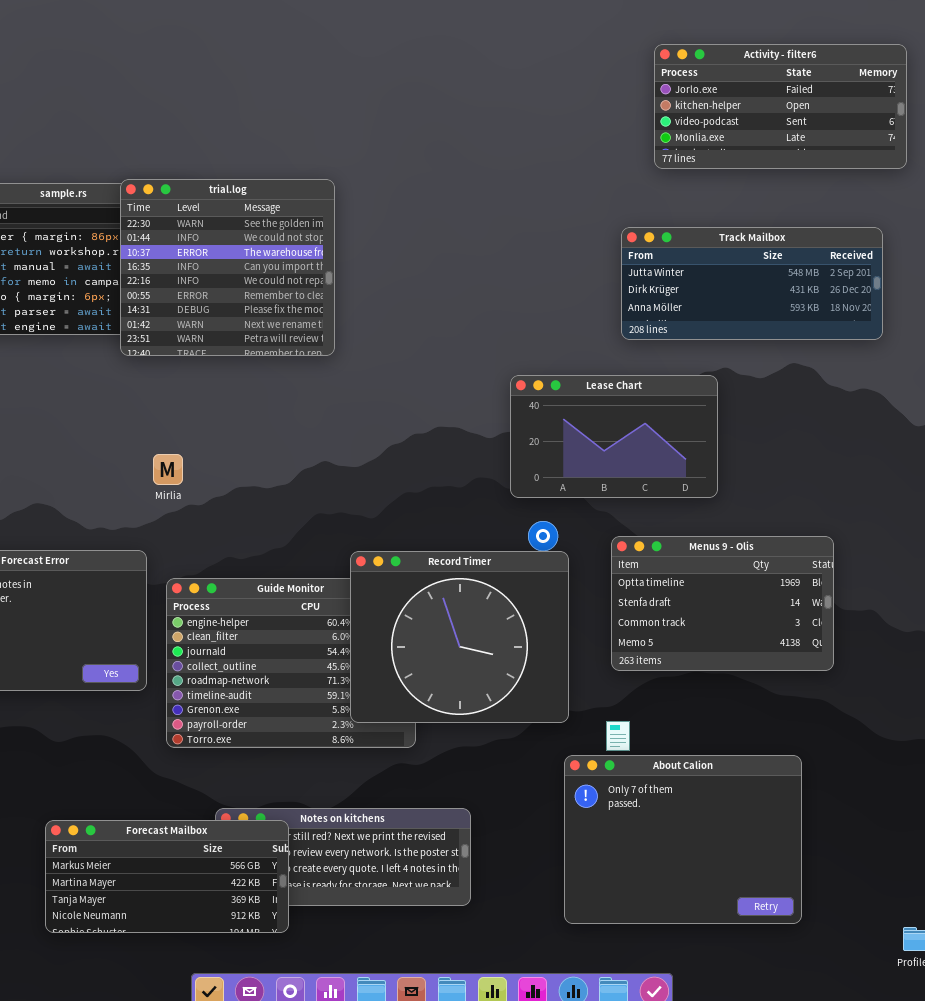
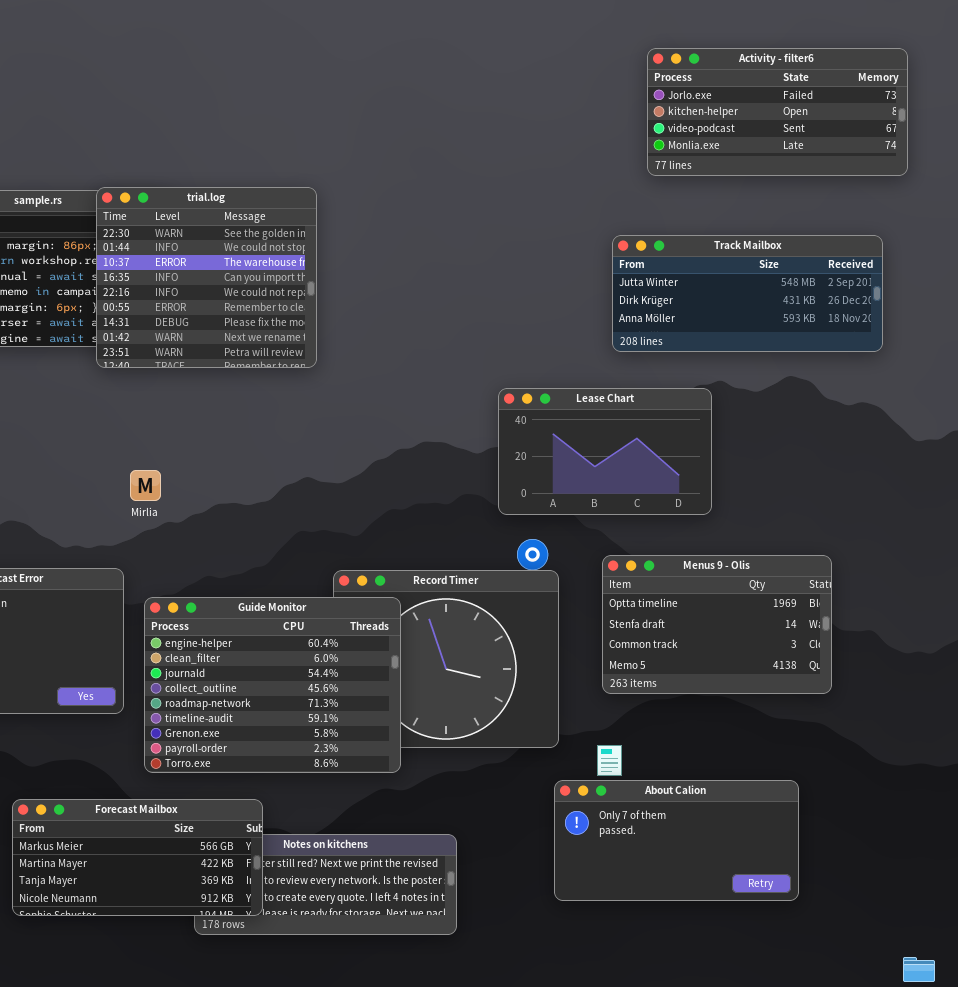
Guide Monitor: [166,578,416,748] -> [144,597,401,773], raised
About Calion: [564,755,802,924] -> [554,780,799,901], resized
Forecast Mailbox: [45,820,289,933] -> [12,799,263,916], moved

